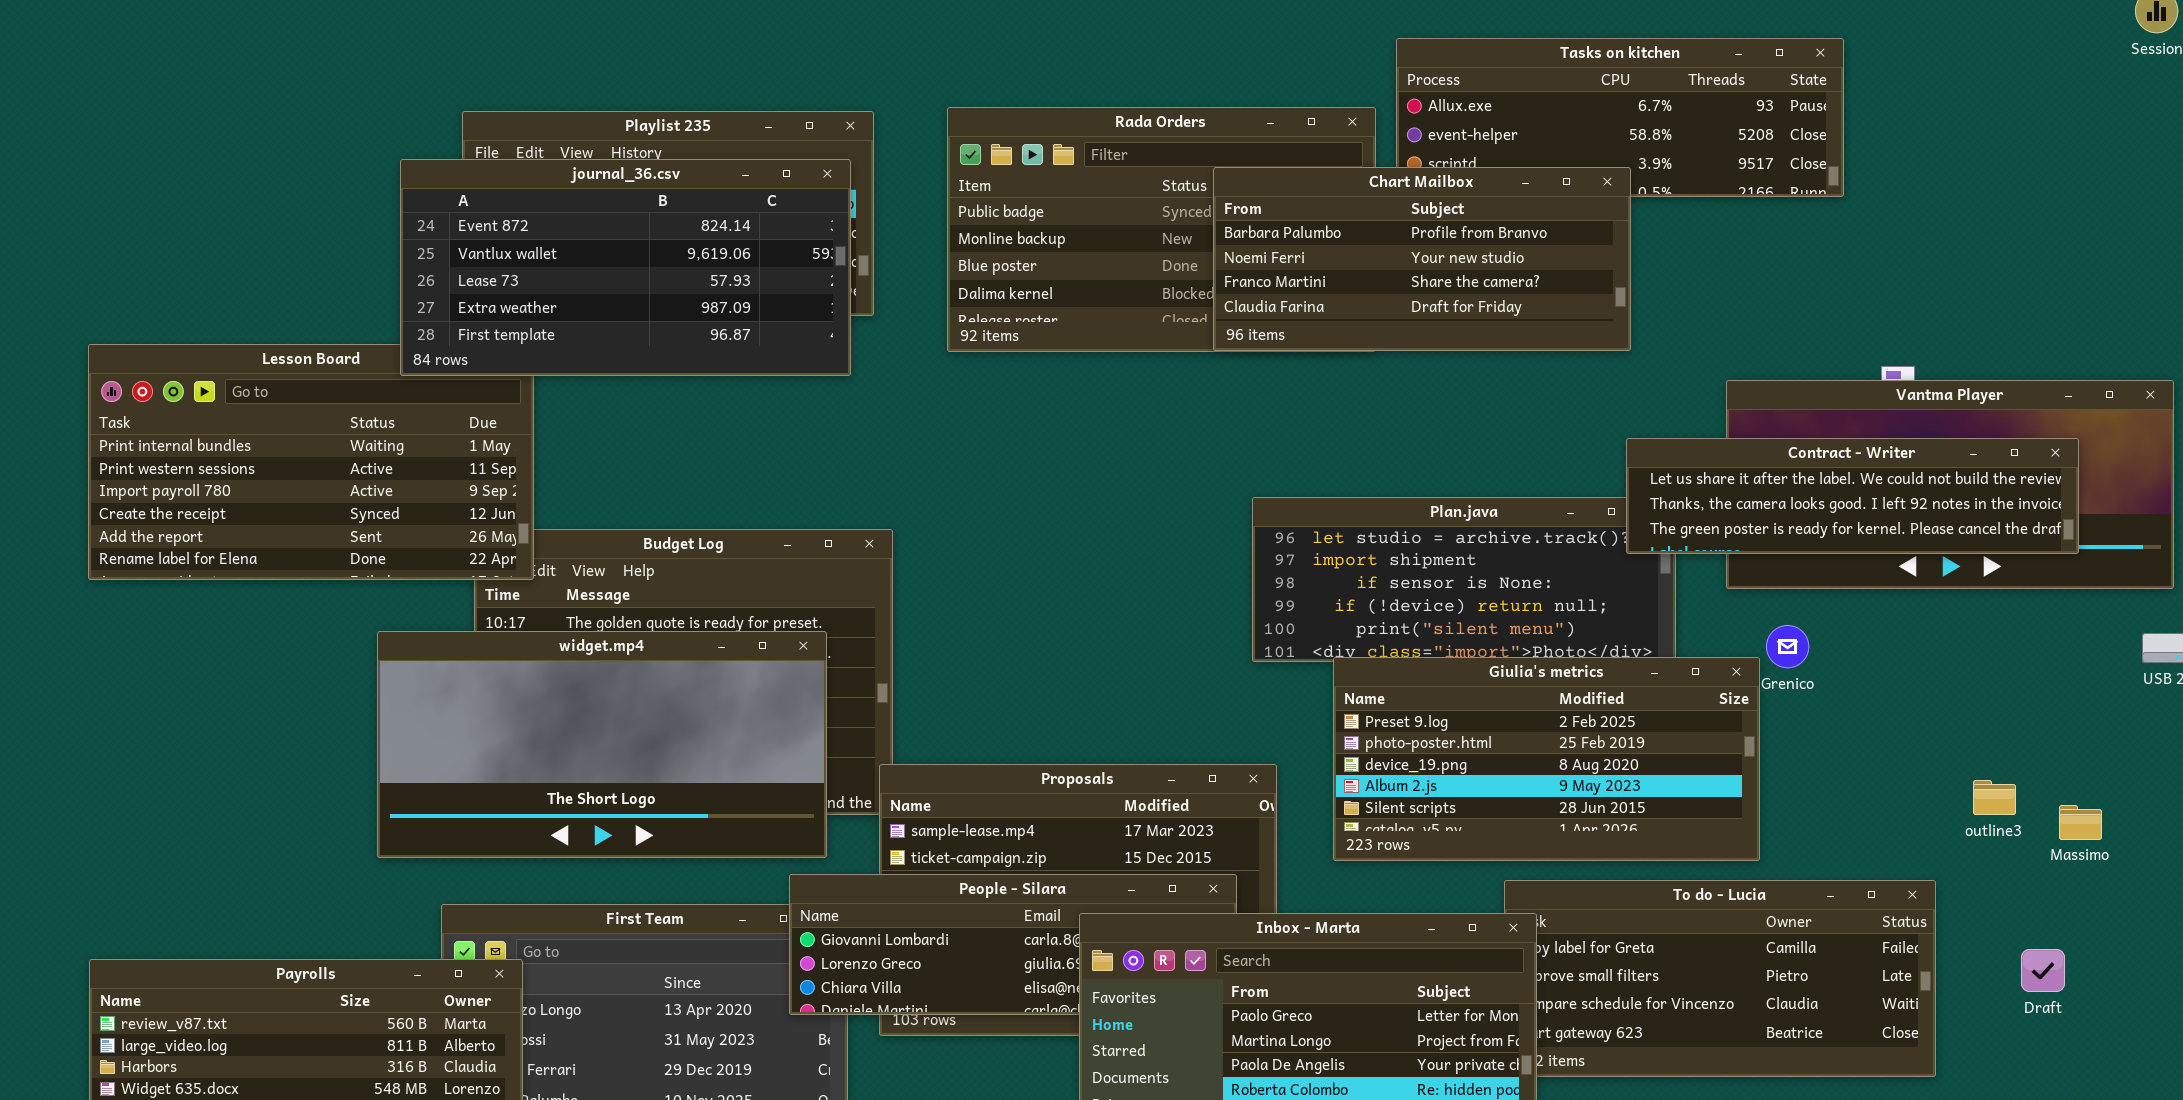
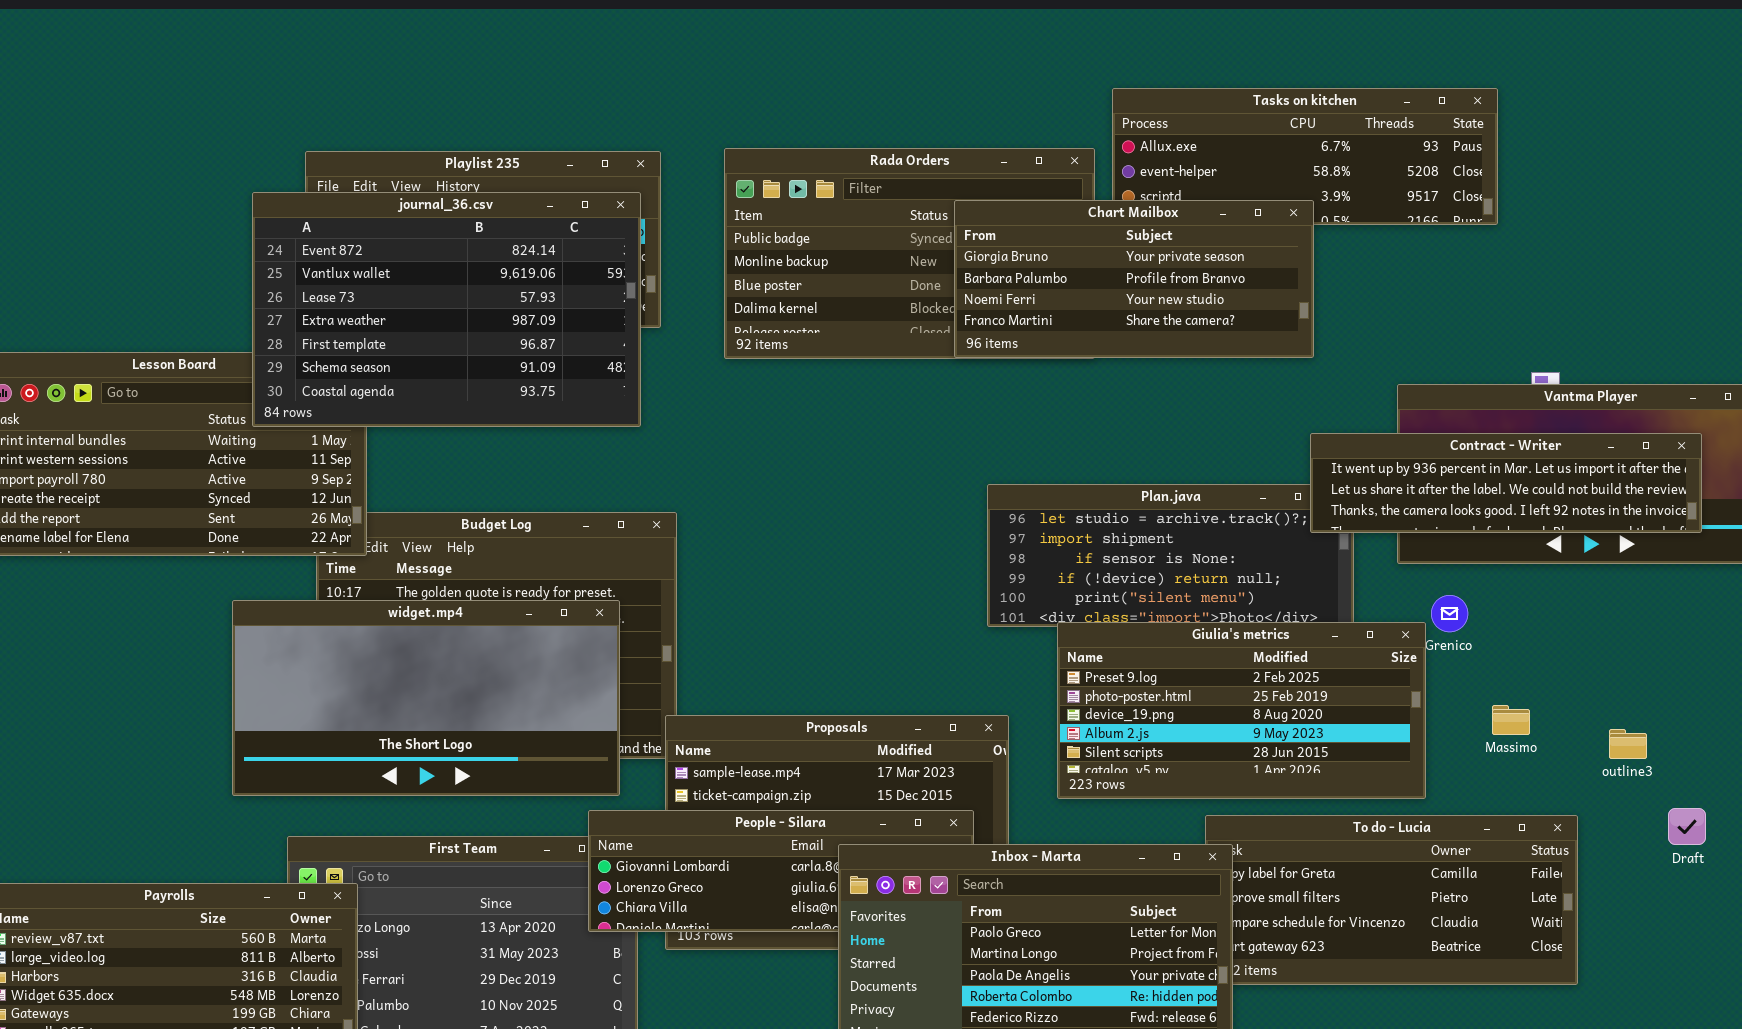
journal_36.csv: [400,159,851,376] -> [252,192,641,427], resized
Chart Mailbox: [1213,167,1631,351] -> [954,200,1314,358], scrolled up 1 row
Contract - Writer: [1626,438,2079,554] -> [1310,433,1702,533], scrolled up 1 row
Massimo: [2059,805,2102,840] -> [1492,705,1530,735], moved
Draft: [2021,949,2065,992] -> [1668,808,1706,845], moved

